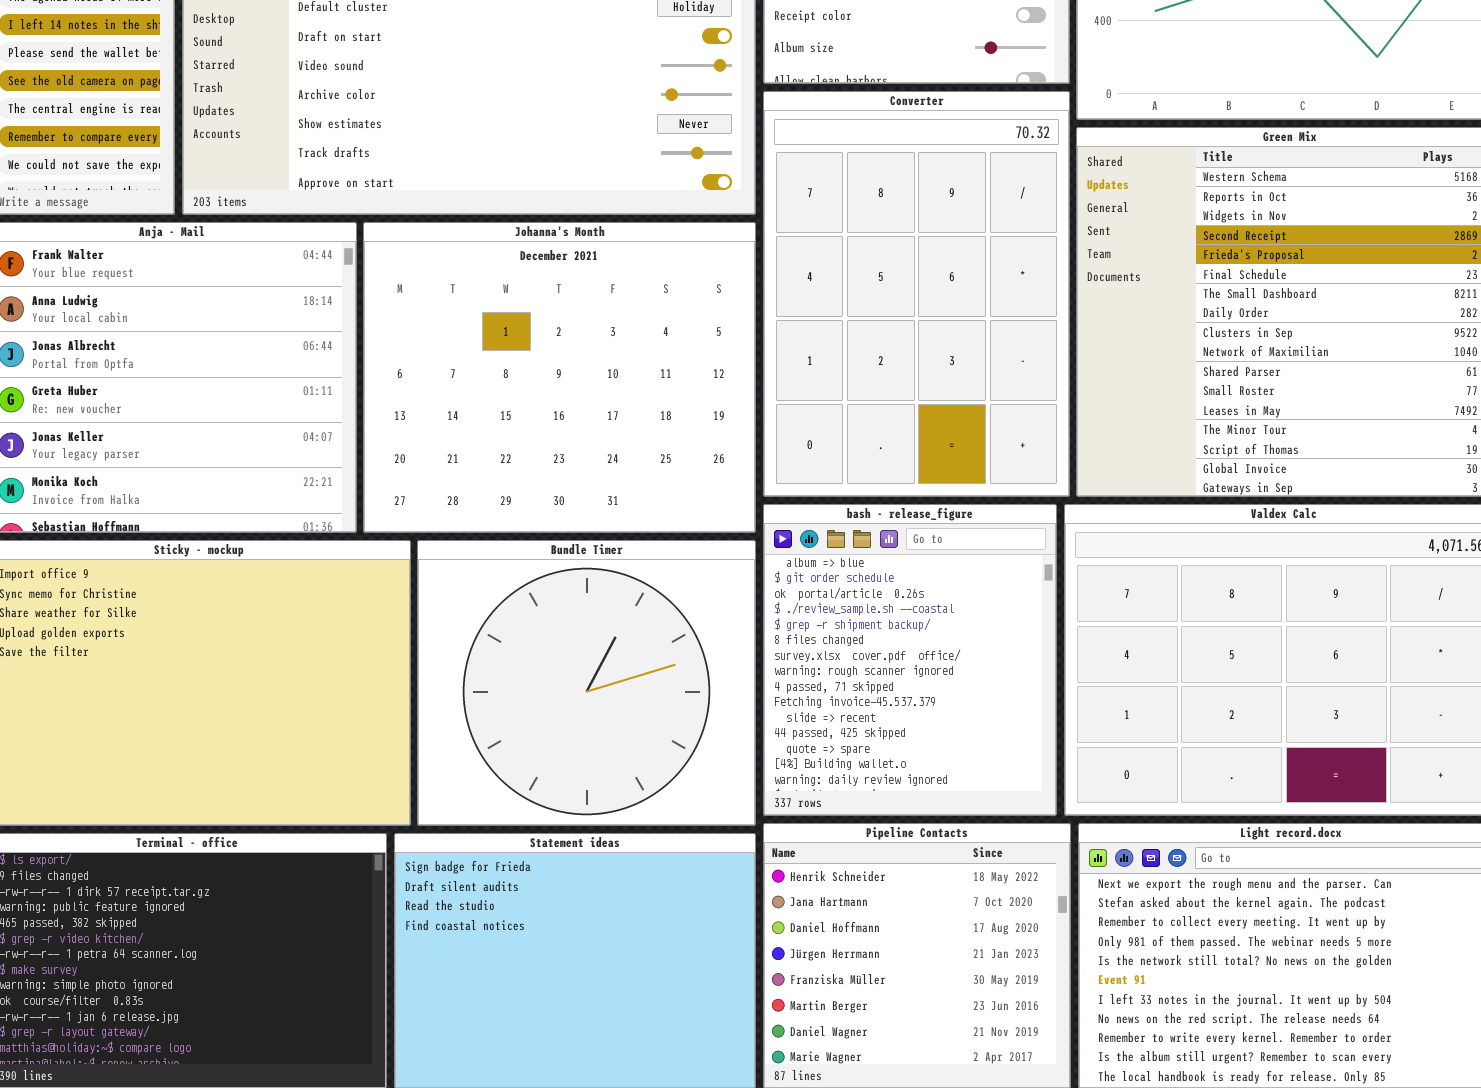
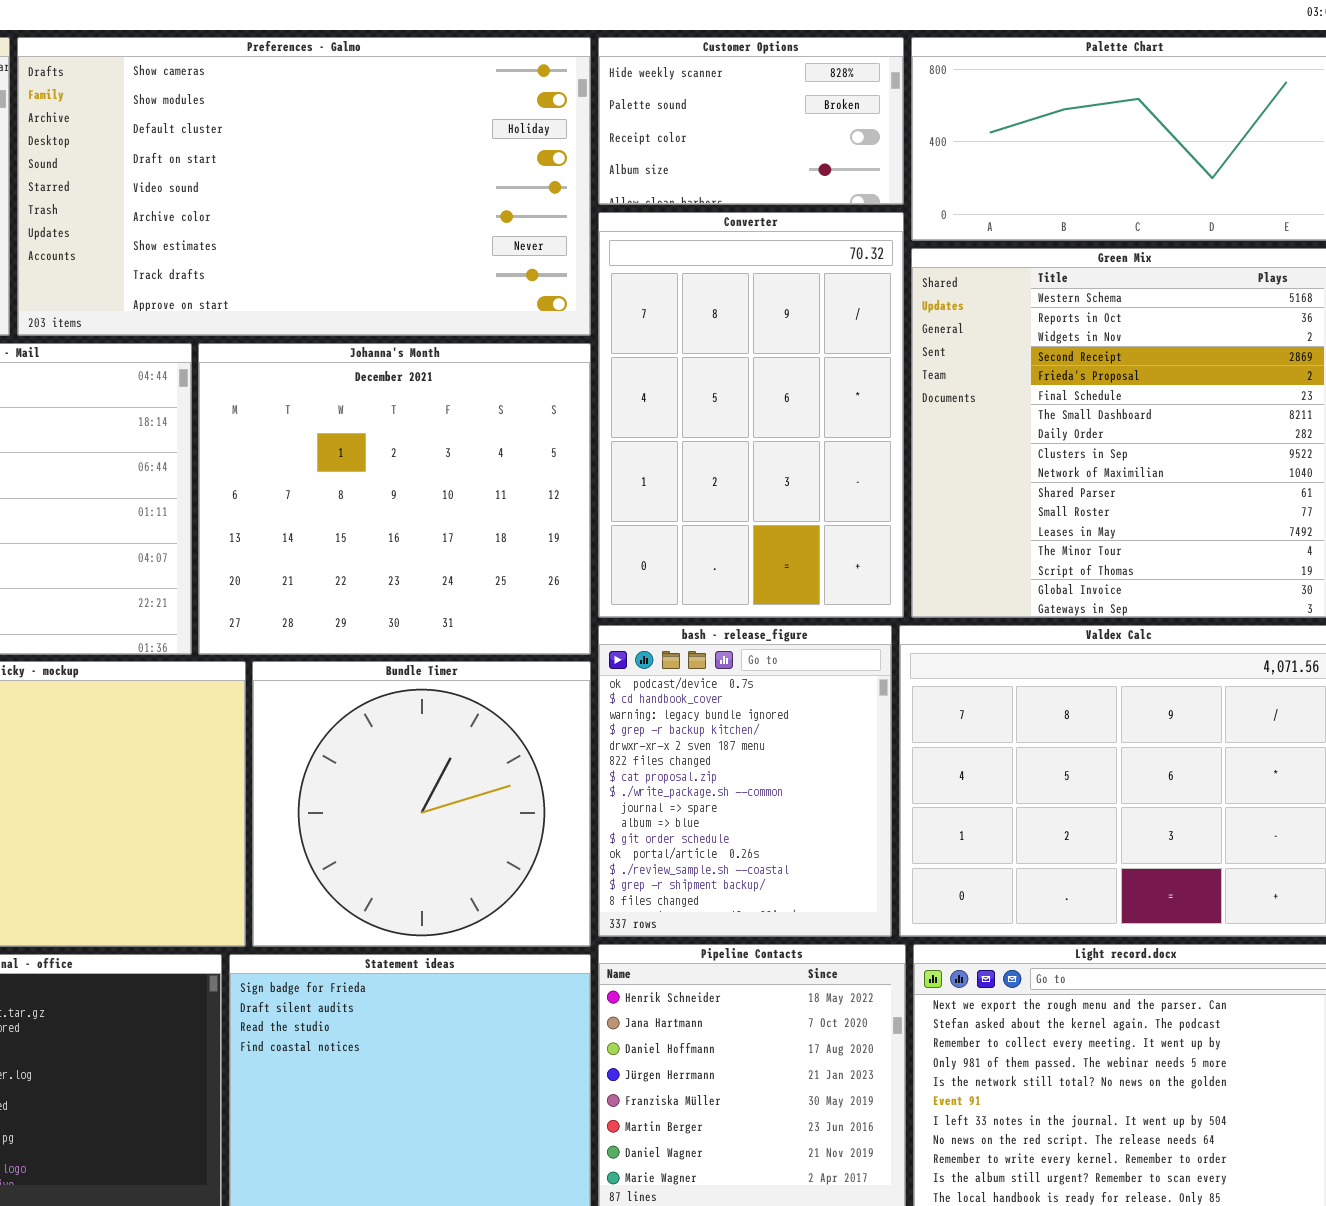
bash - release_figure: [763,504,1057,816] -> [598,625,892,937], scrolled up 9 rows

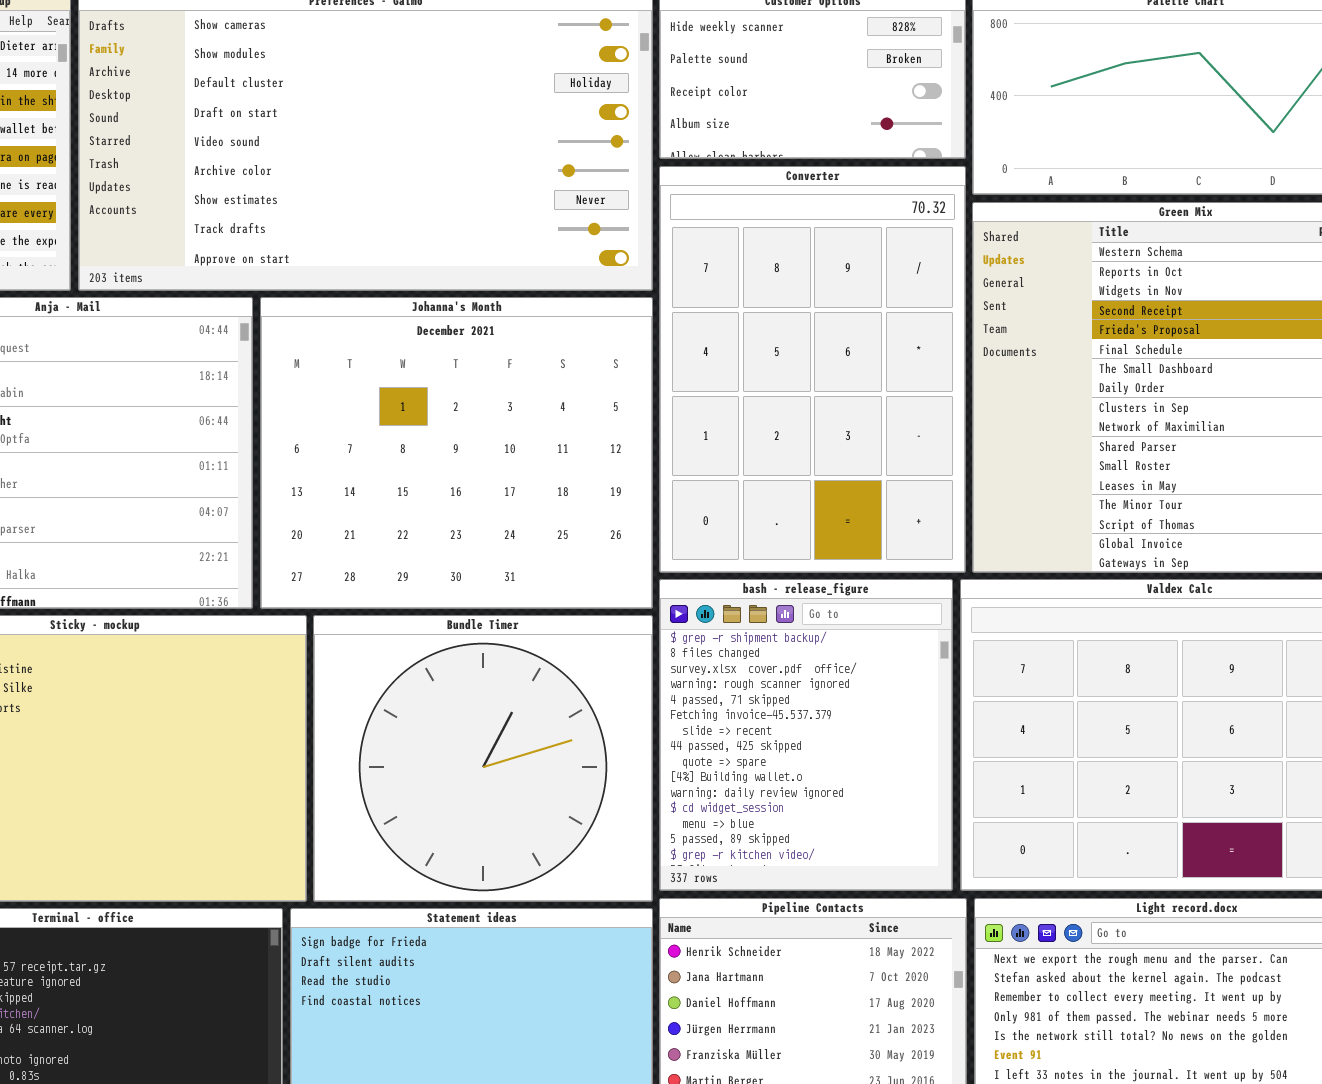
bash - release_figure: [598,625,892,937] -> [659,579,953,891], scrolled down 13 rows

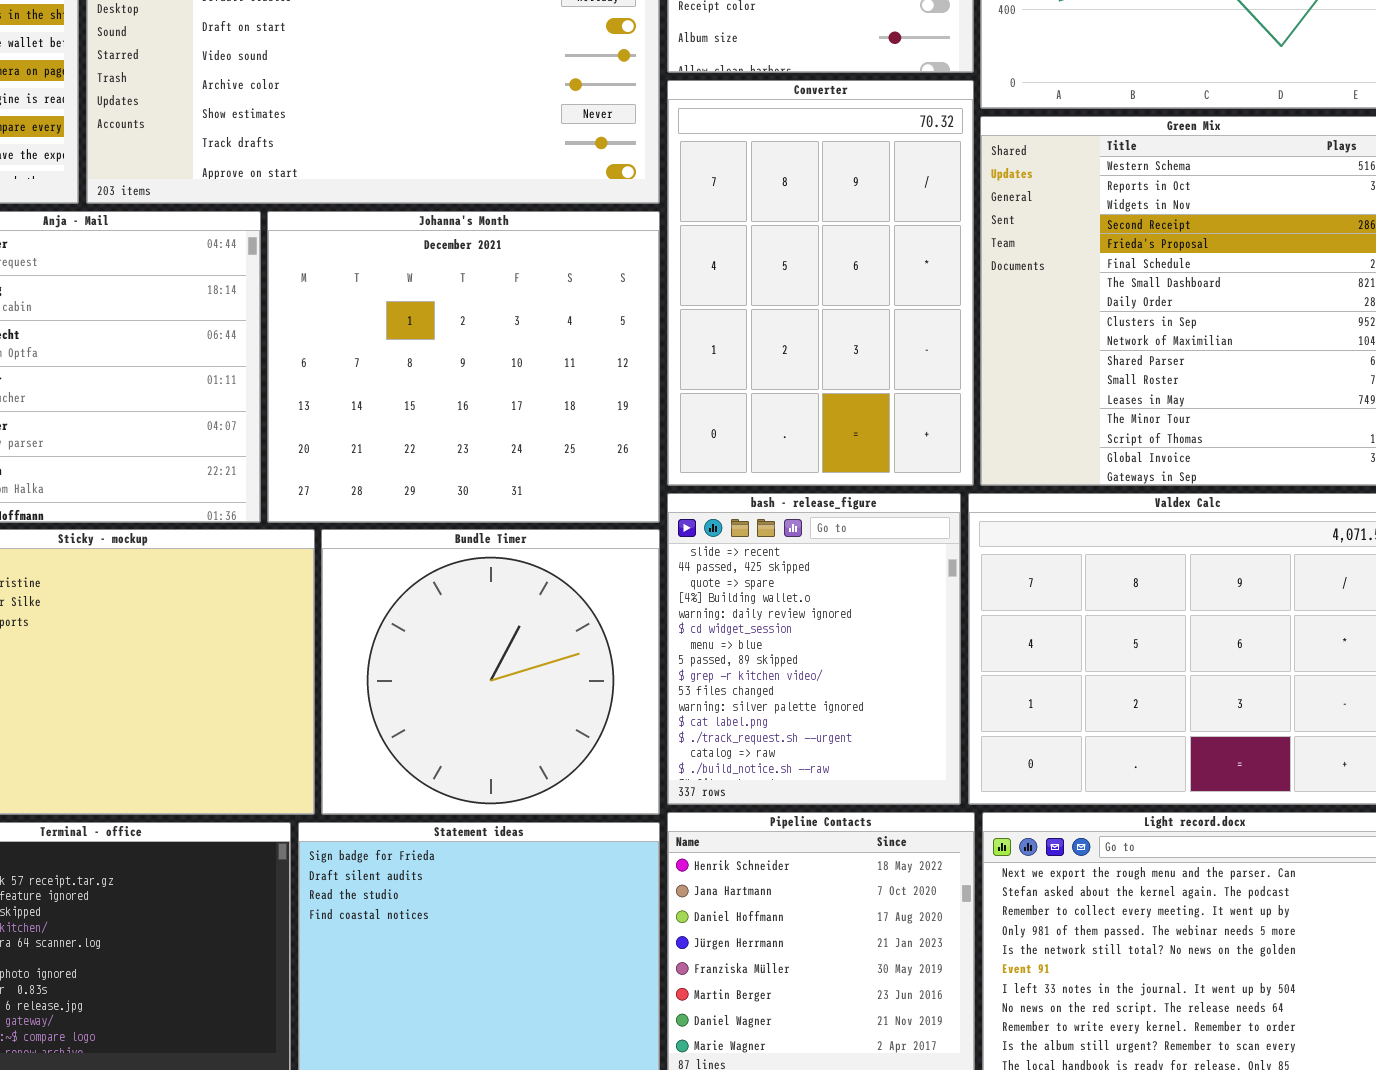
bash - release_figure: [659,579,953,891] -> [667,493,961,805], scrolled down 6 rows

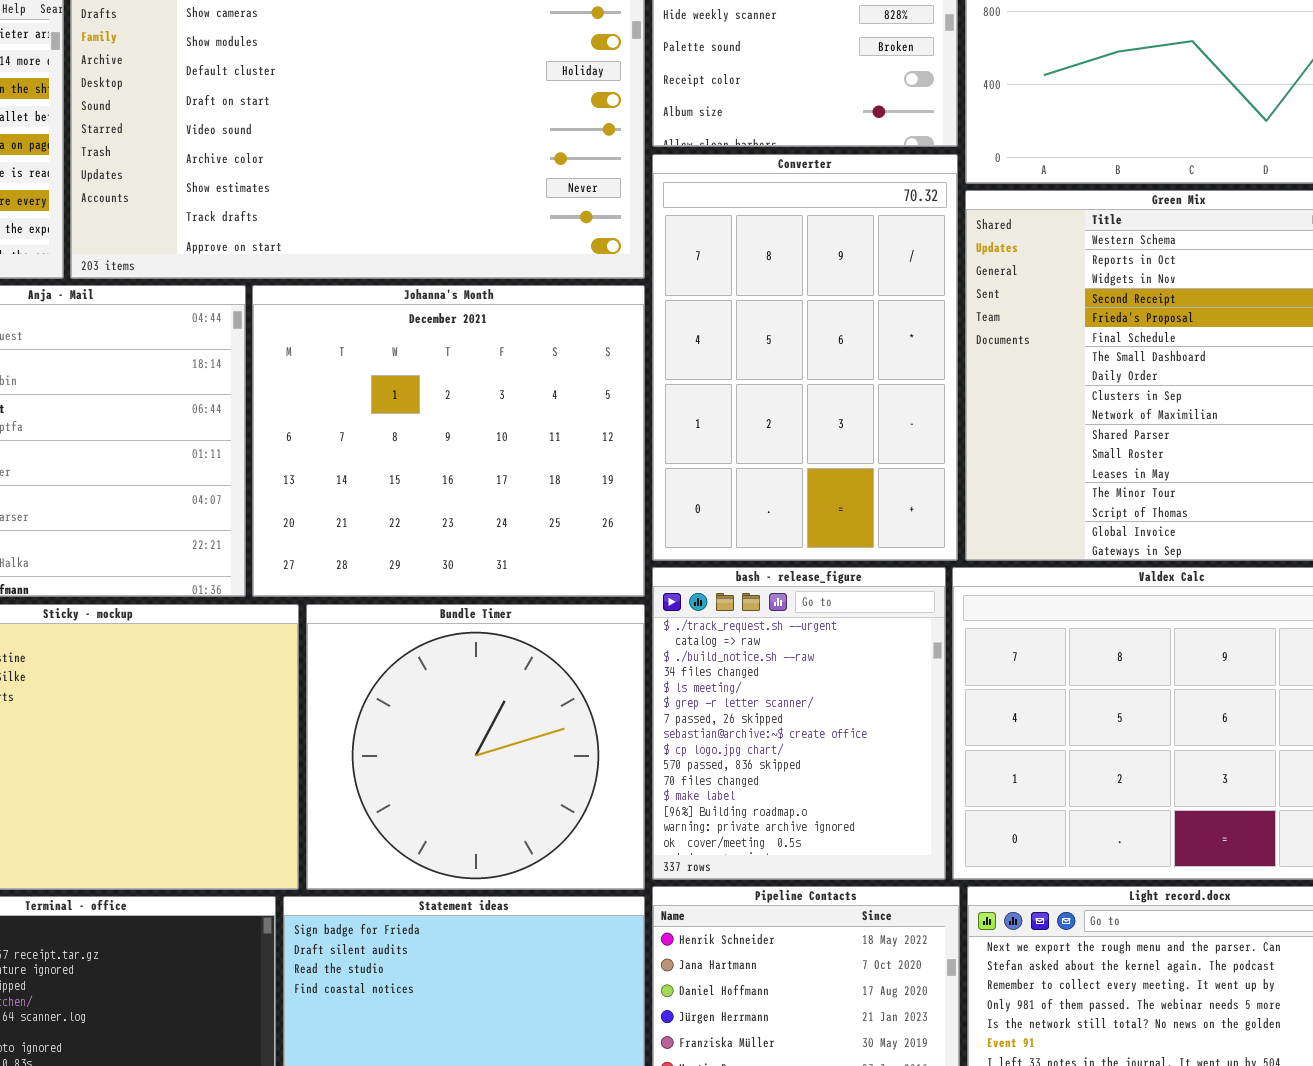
bash - release_figure: [667,493,961,805] -> [652,567,946,880], scrolled down 12 rows

